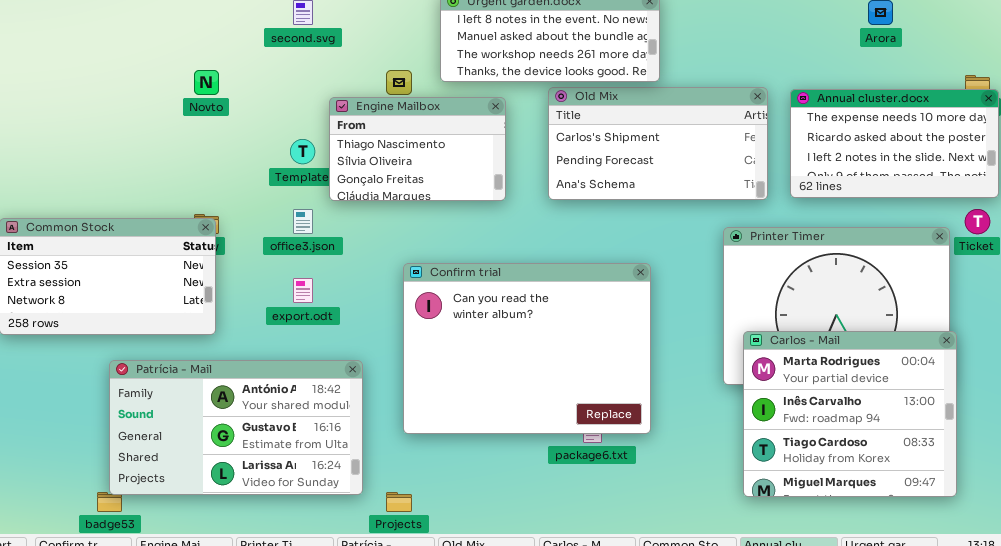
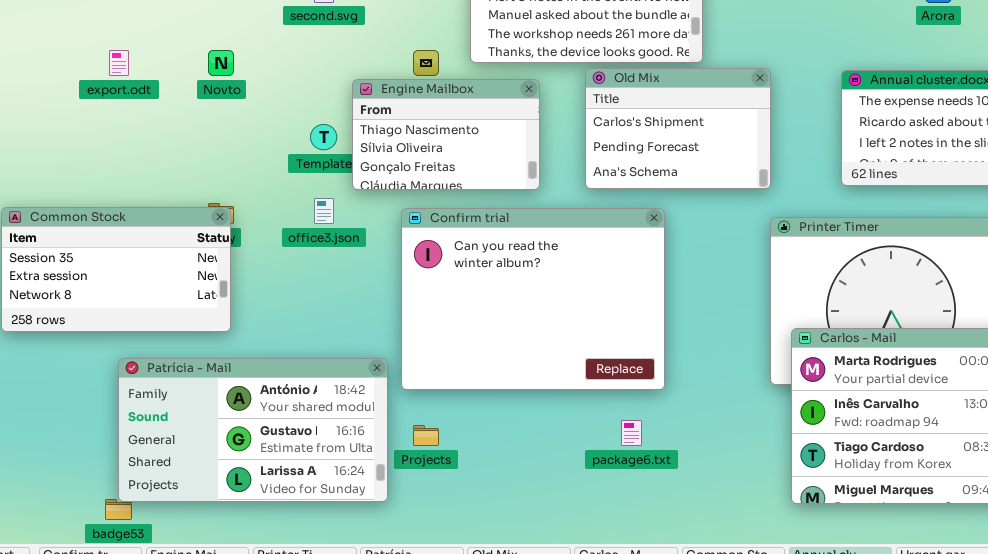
Old Mix: [548,87,768,200] -> [585,68,771,189], resized
Confirm trial: [403,263,651,434] -> [401,208,665,390], moved
export.odt: [293,278,313,303] -> [109,50,129,76], moved
Projects: [386,492,412,512] -> [413,425,439,446], moved

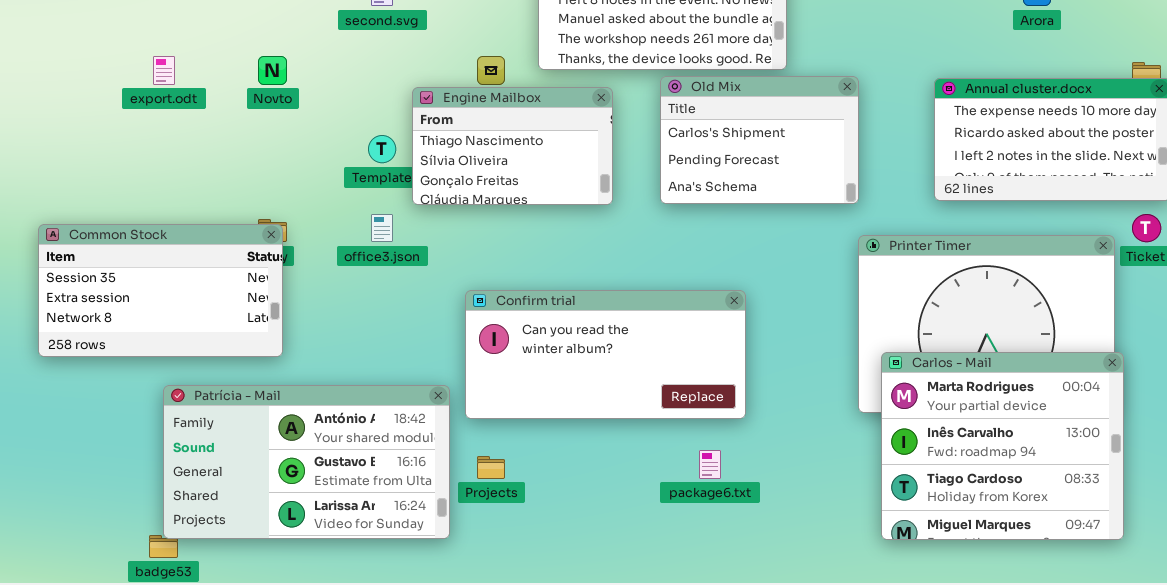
Confirm trial: [401,208,665,390] -> [465,290,746,419], resized

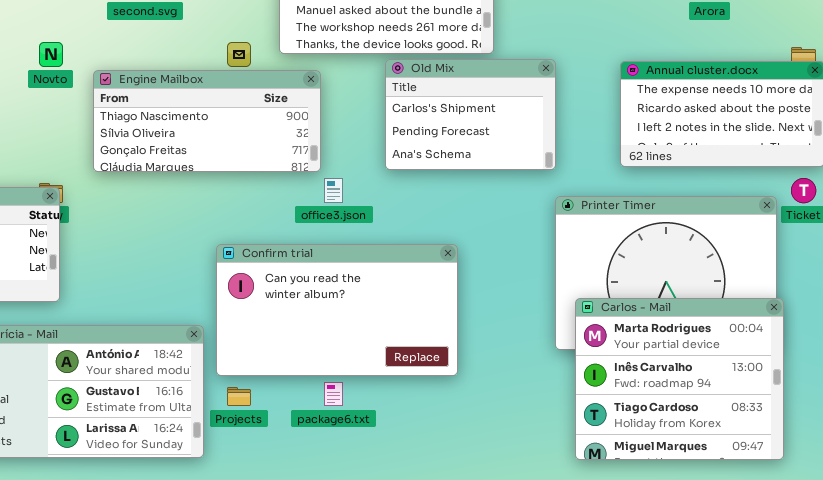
Engine Mailbox: [412,87,613,205] -> [93,70,321,172], moved, resized
office3.json: [371,214,393,242] -> [324,178,343,203], moved
Confirm trial: [465,290,746,419] -> [216,244,458,376], resized
package6.txt: [699,450,721,479] -> [324,382,343,406], moved

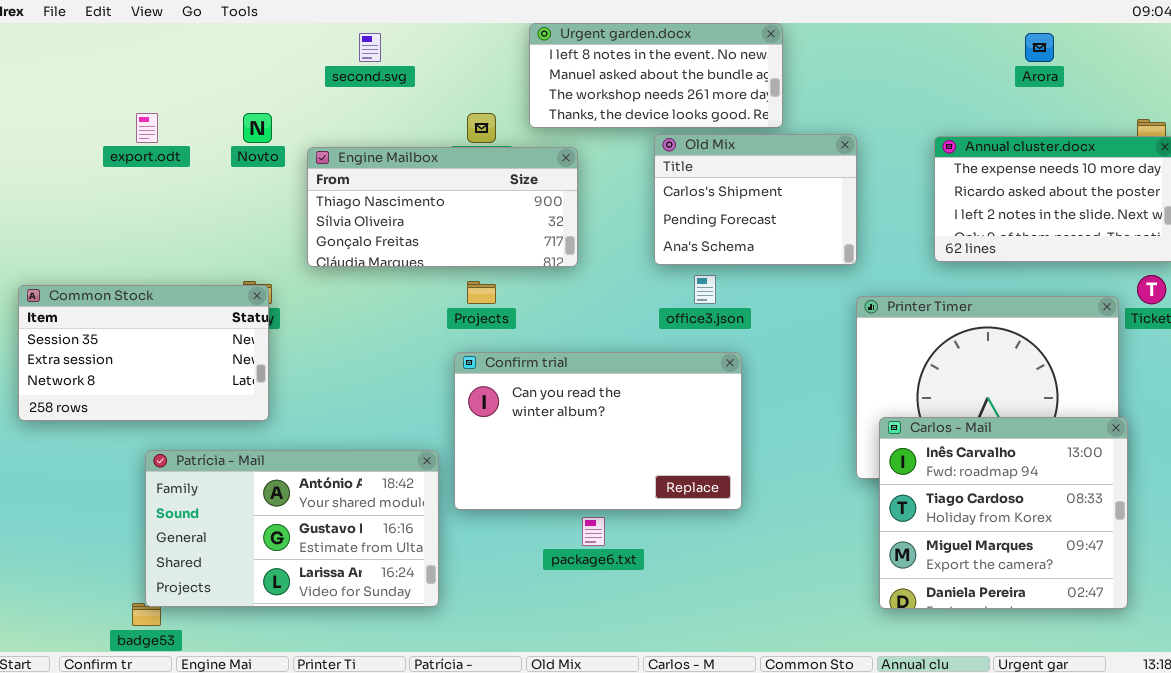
office3.json: [324,178,343,203] -> [694,275,716,304], moved
Carlos - Mail: [575,298,784,460] -> [879,417,1128,609], scrolled down 1 row
Projects: [227,387,251,406] -> [467,281,496,304], moved

